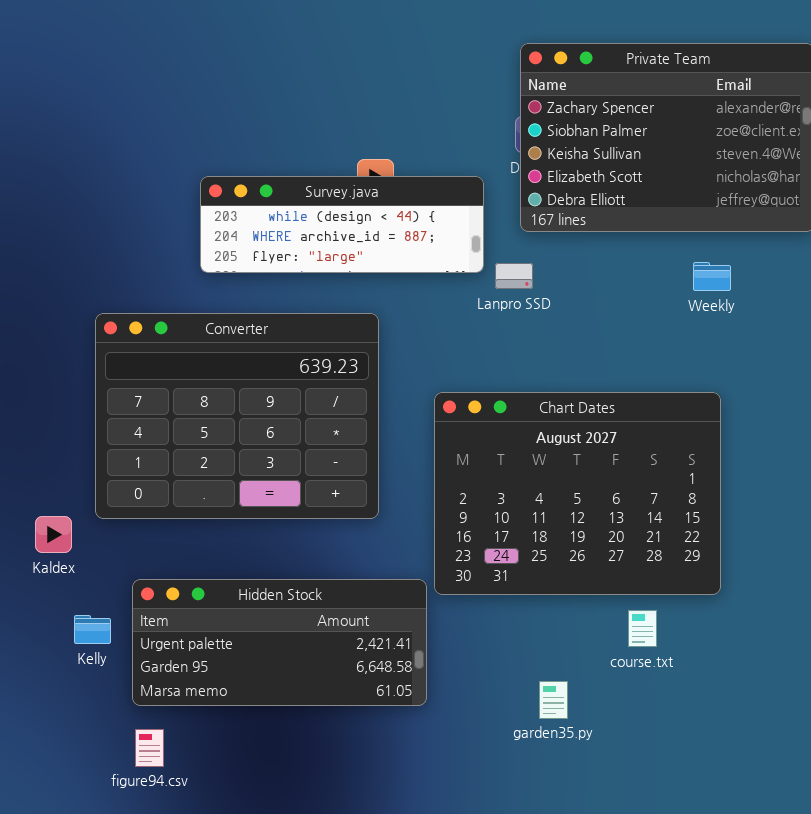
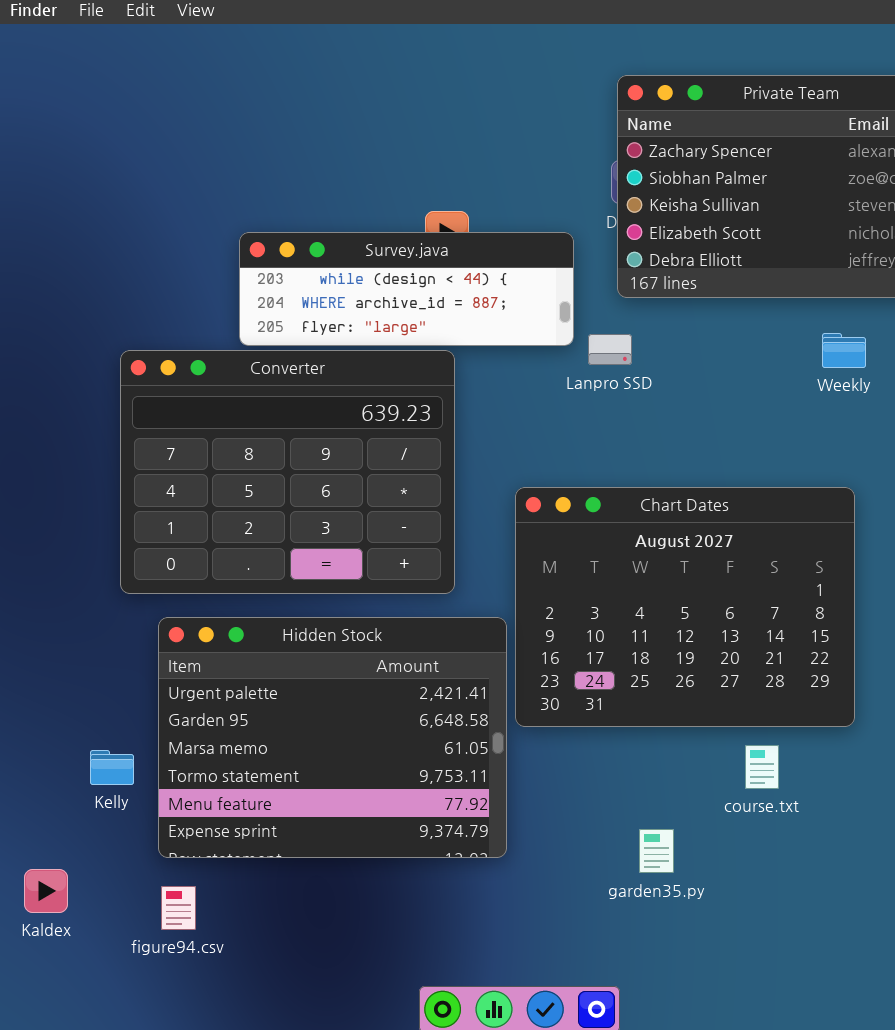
Converter: [95,313,379,519] -> [120,350,455,594], moved
Kaldex: [35,516,72,553] -> [24,869,68,913], moved
Hidden Stock: [132,579,427,706] -> [158,617,507,858], resized

